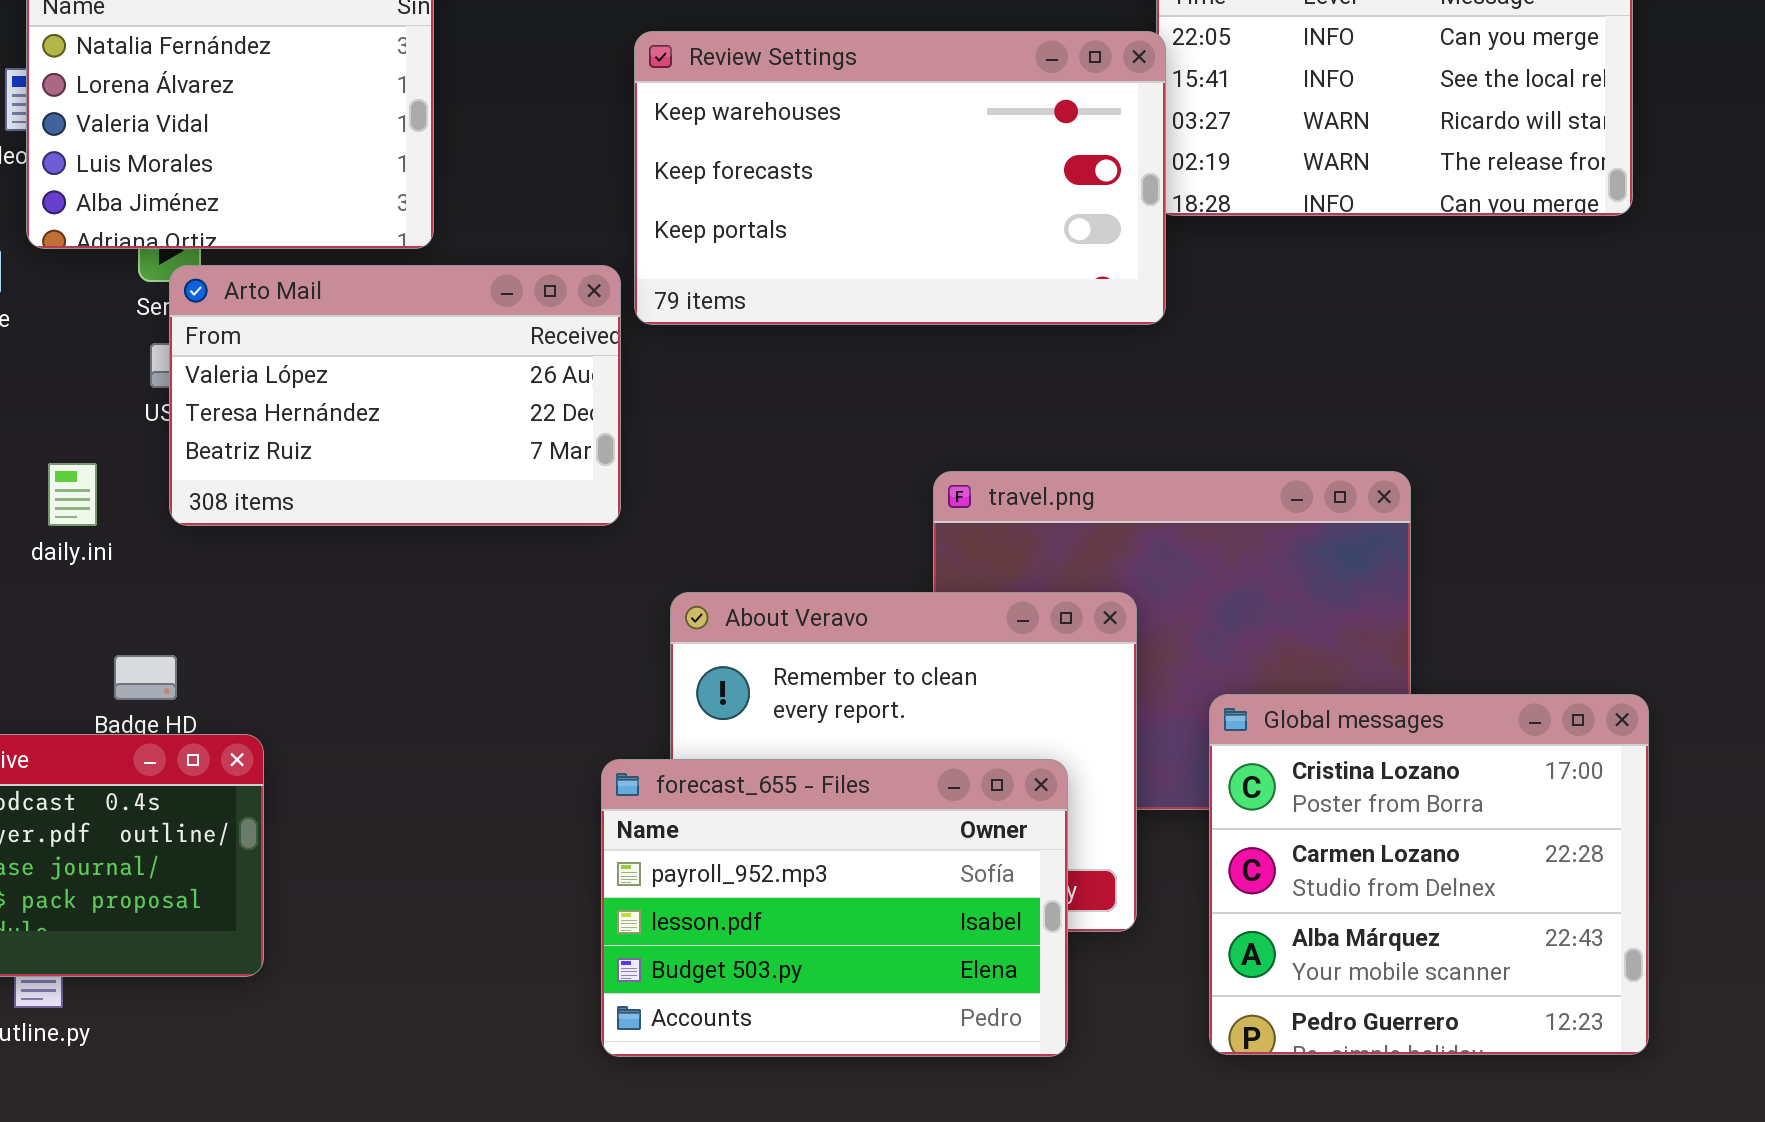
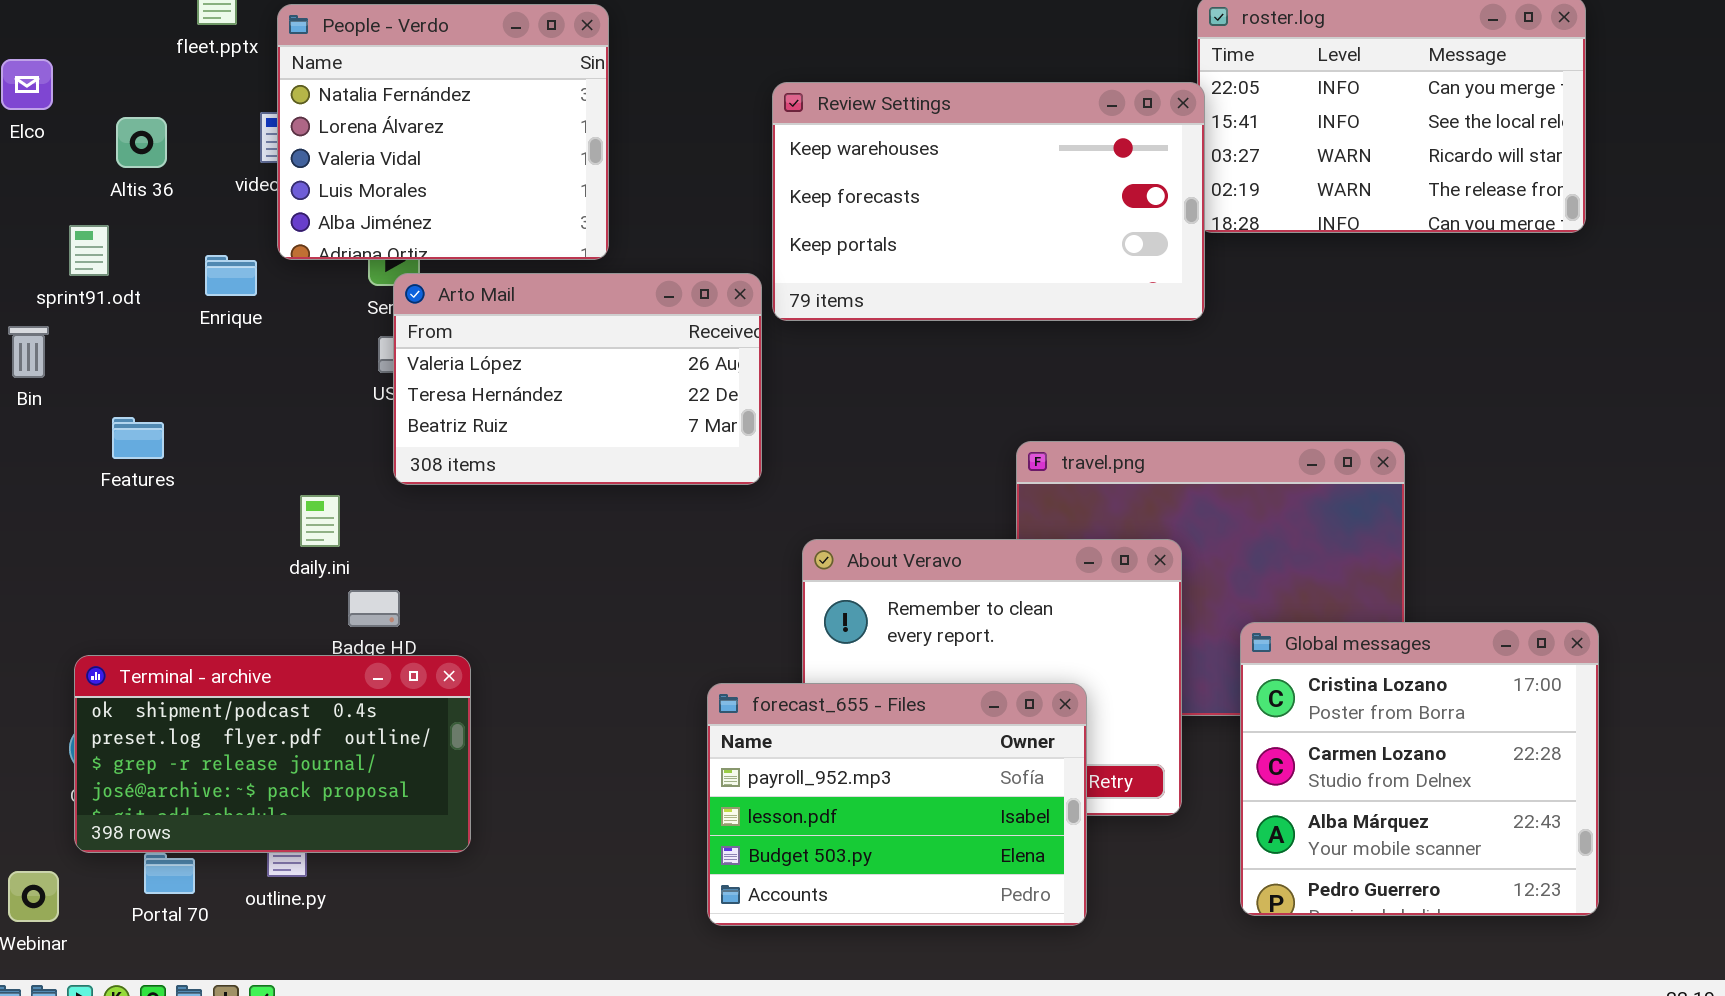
daily.ini: [48,463,97,526] -> [300,495,340,547], moved
forecast_655 - Files: [601,759,1068,1057] -> [707,683,1087,926], moved

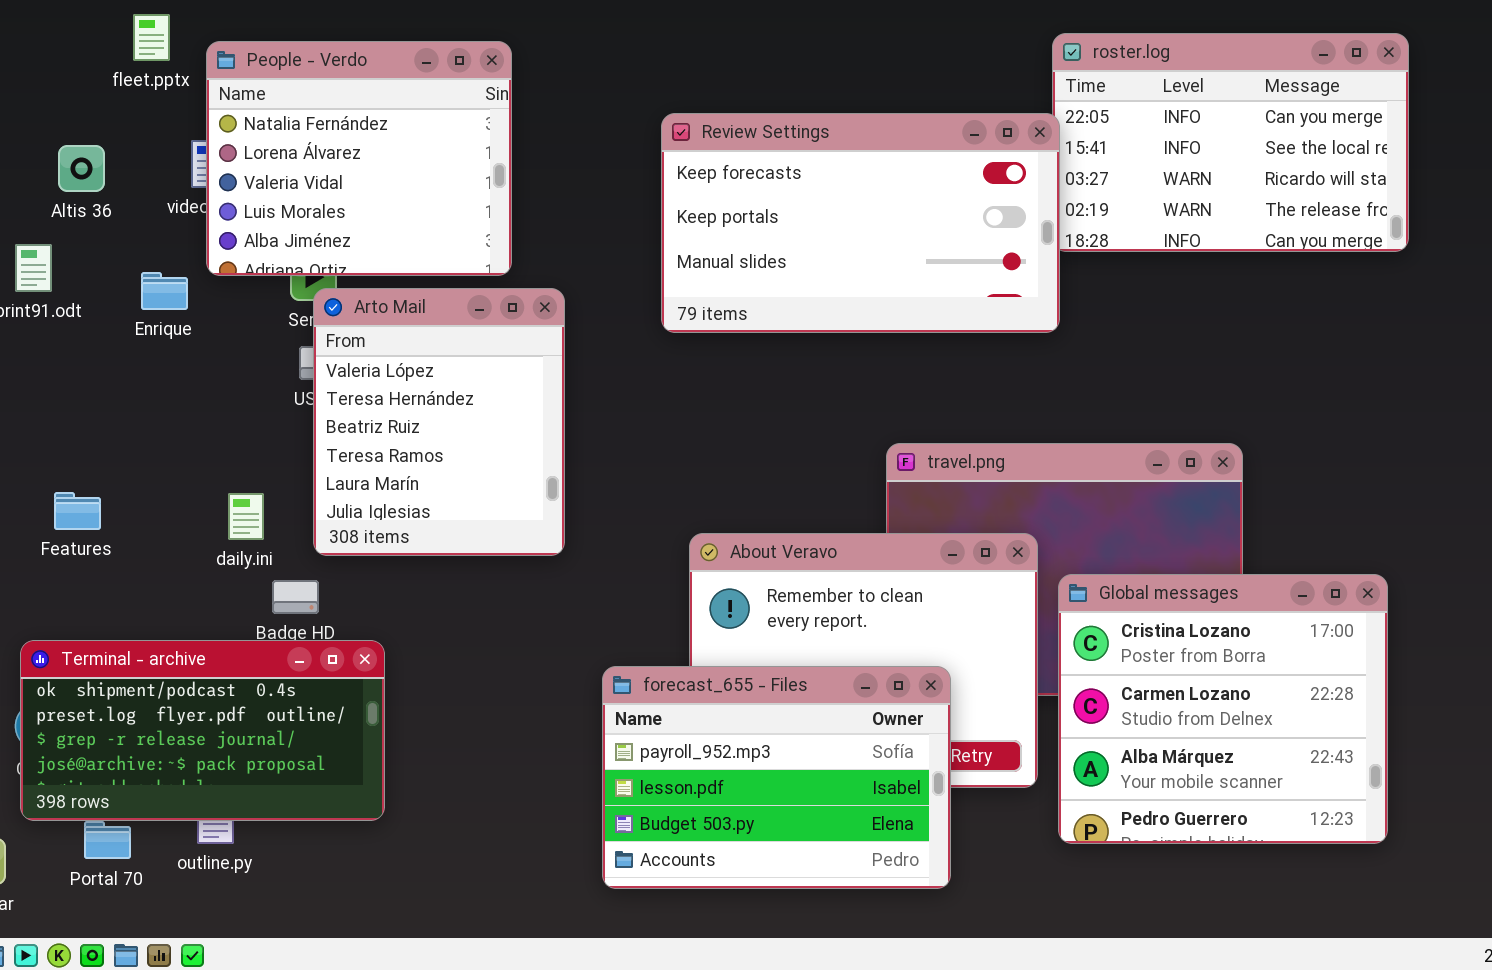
Review Settings: [772,82,1205,321] -> [661,113,1060,333], scrolled down 1 row
Arto Mail: [393,273,762,485] -> [313,288,565,556], resized
Features: [112,417,164,459] -> [54,492,101,530], moved
Global messages: [1240,622,1599,916] -> [1058,574,1388,844], moved

